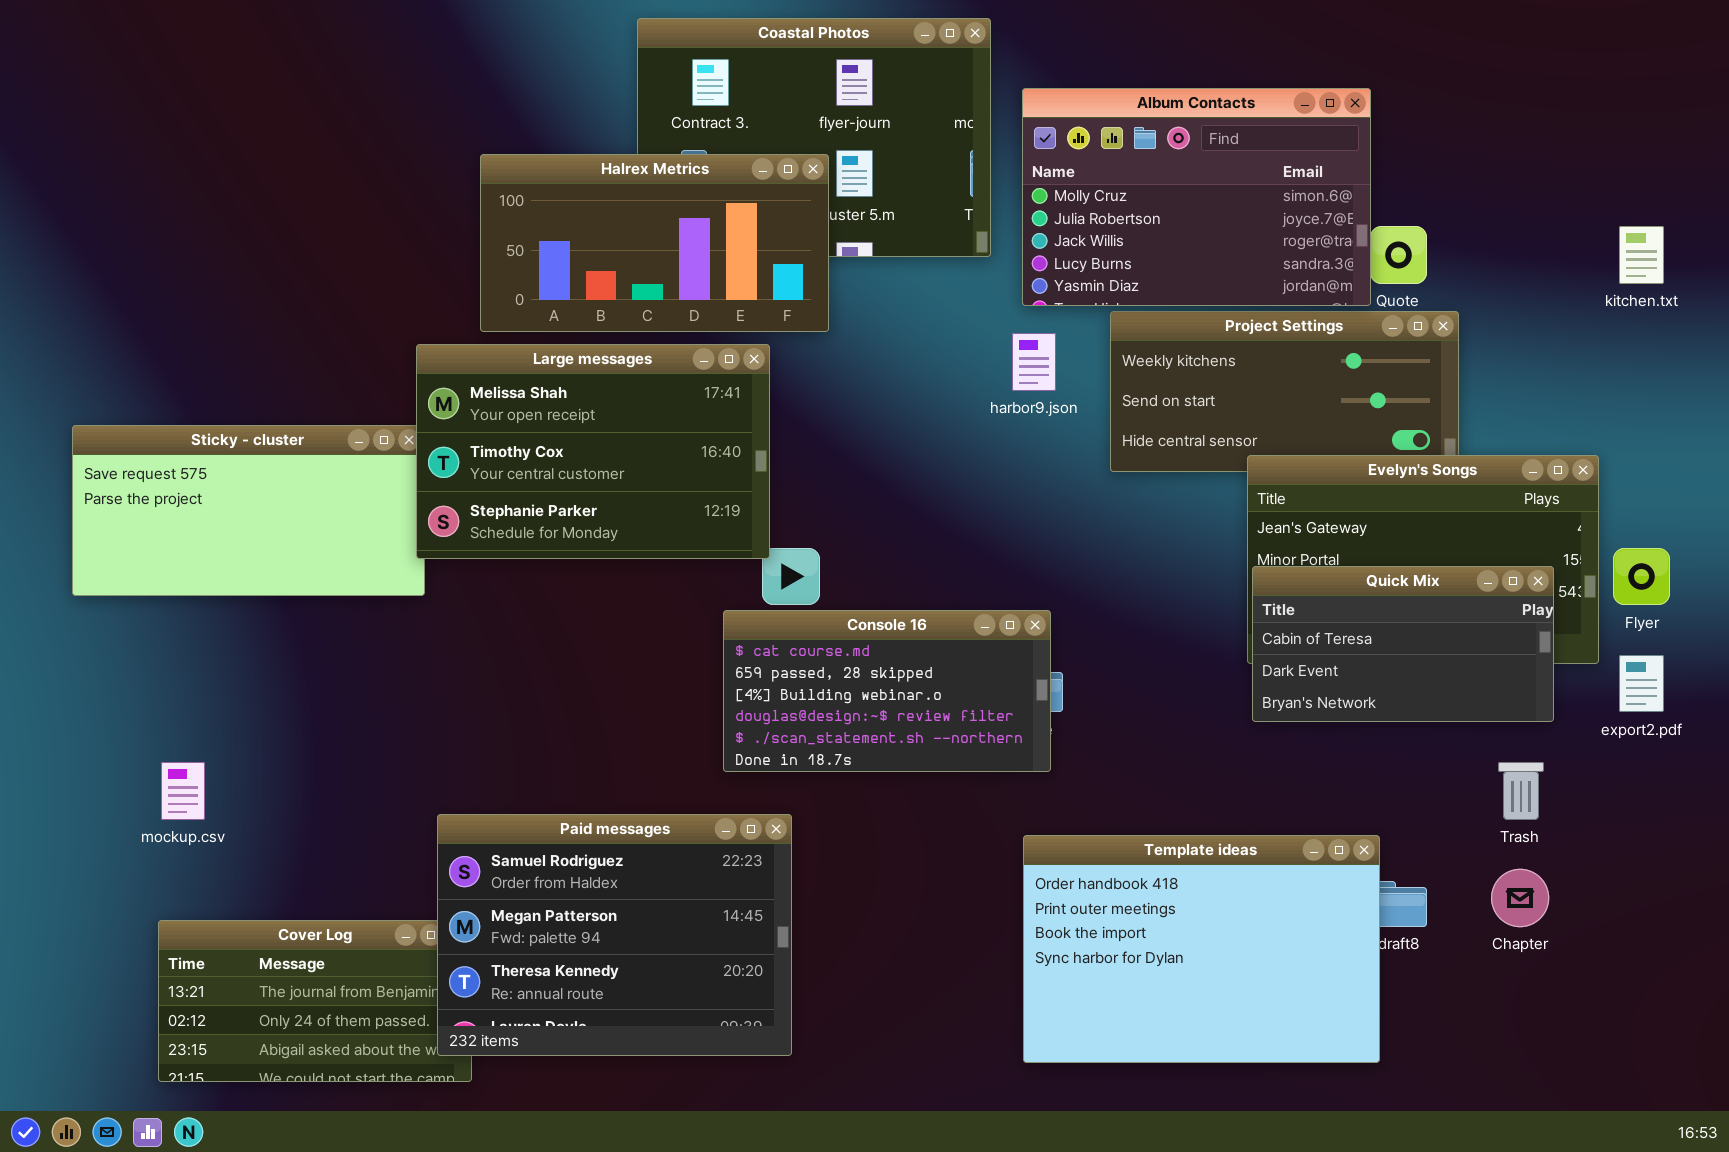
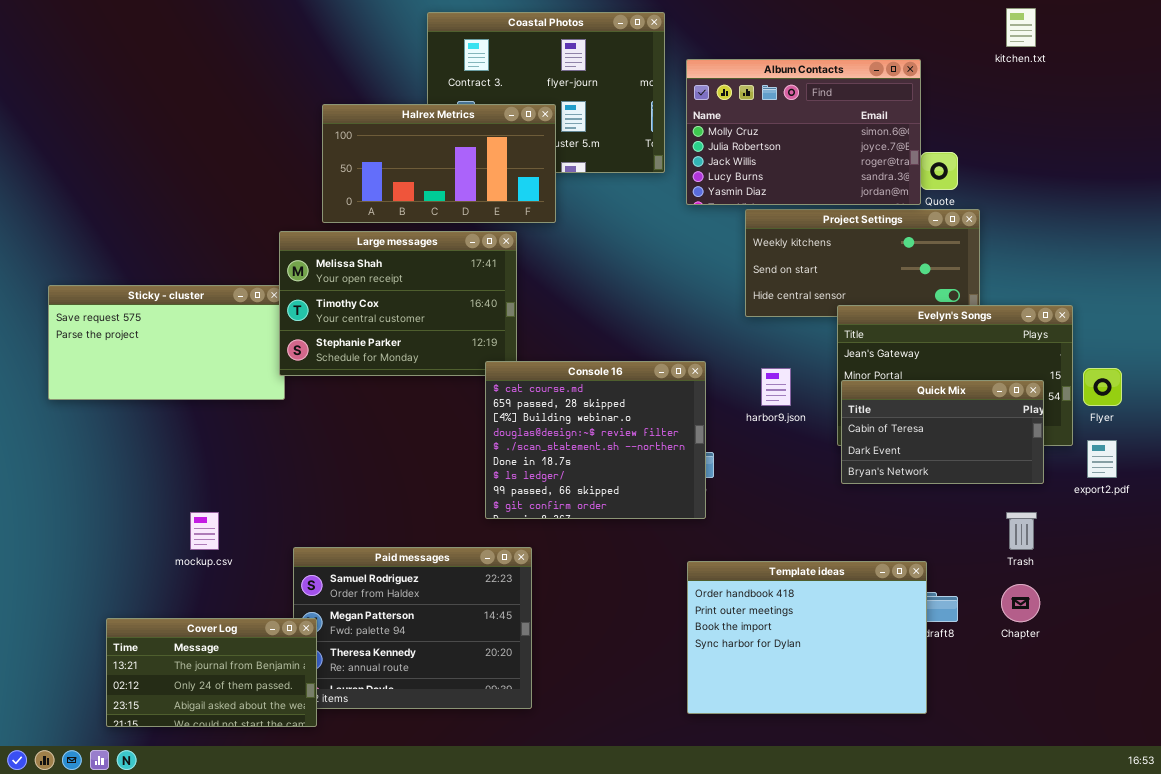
kitchen.txt: [1619,226,1664,284] -> [1006,8,1036,47], moved
harbor9.json: [1012,333,1056,391] -> [761,368,791,406], moved
Console 16: [723,610,1051,772] -> [485,361,706,519], resized
mockup.csv: [161,762,205,820] -> [190,512,219,550], moved
Cover Log: [158,920,472,1082] -> [106,618,317,727], raised

